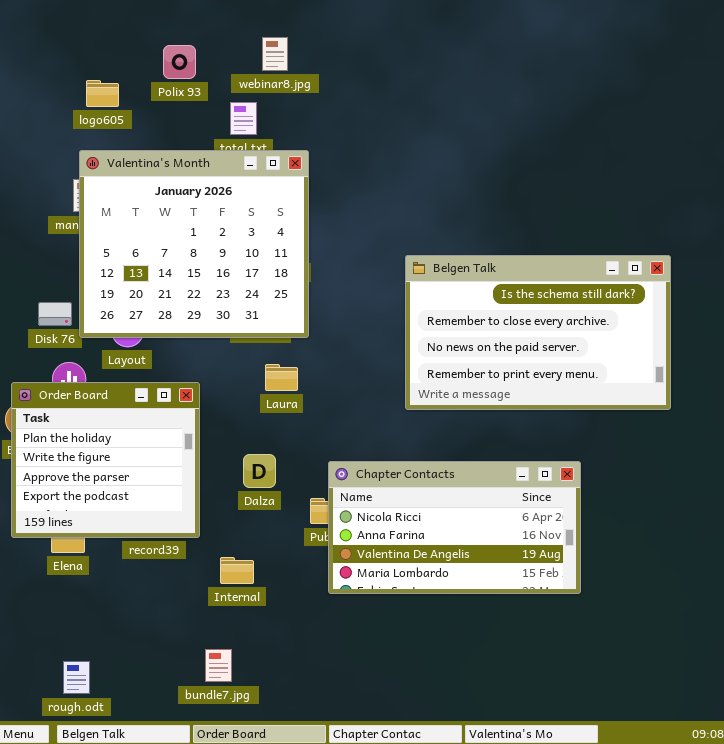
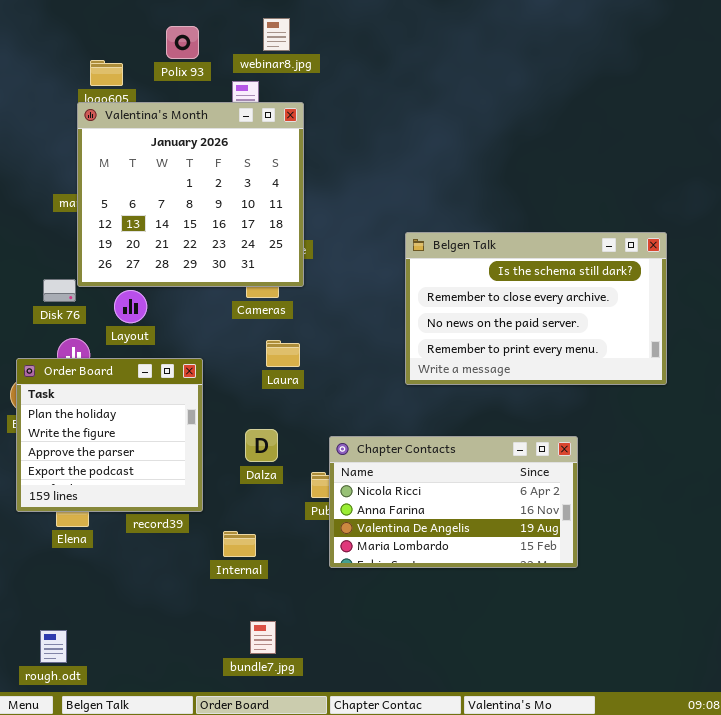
Valentina's Month: [79,150,309,338] -> [77,102,304,287], moved
bundle7.jpg: [205,649,232,682] -> [250,621,276,654], moved
rough.odt: [63,661,90,694] -> [40,630,67,663], moved

